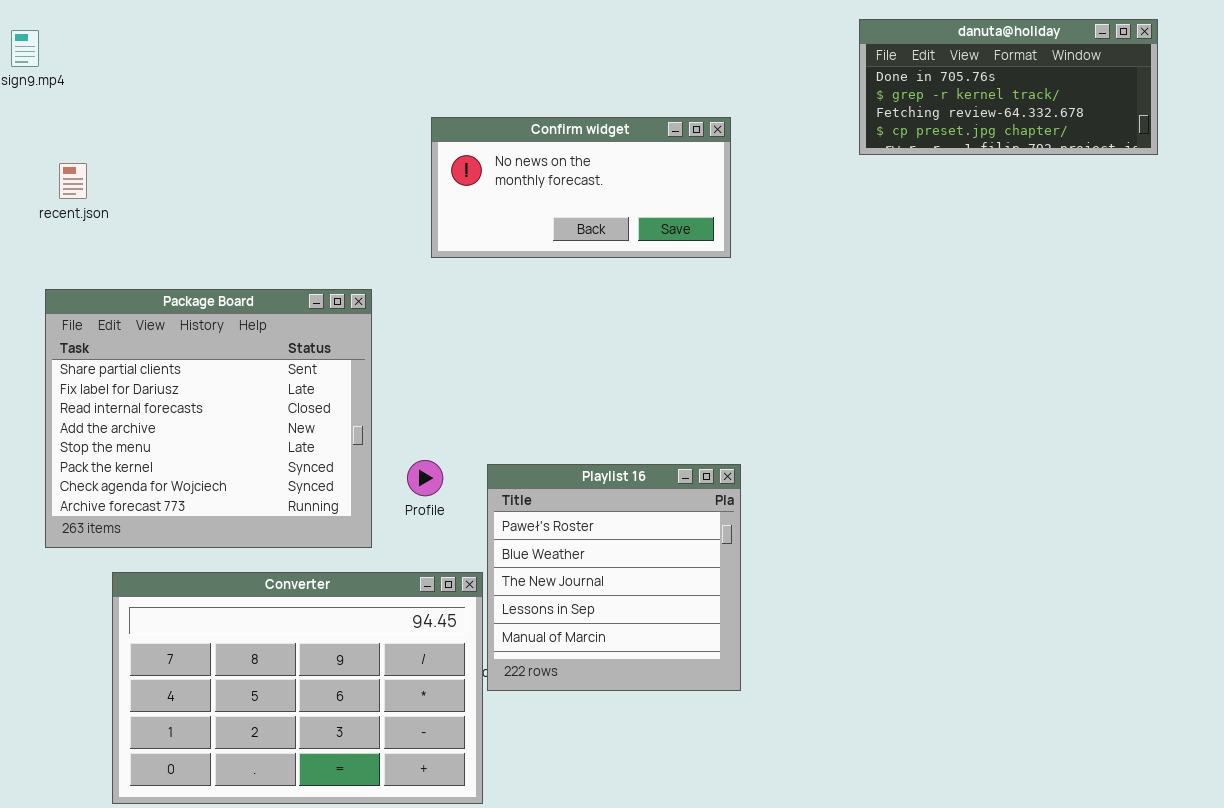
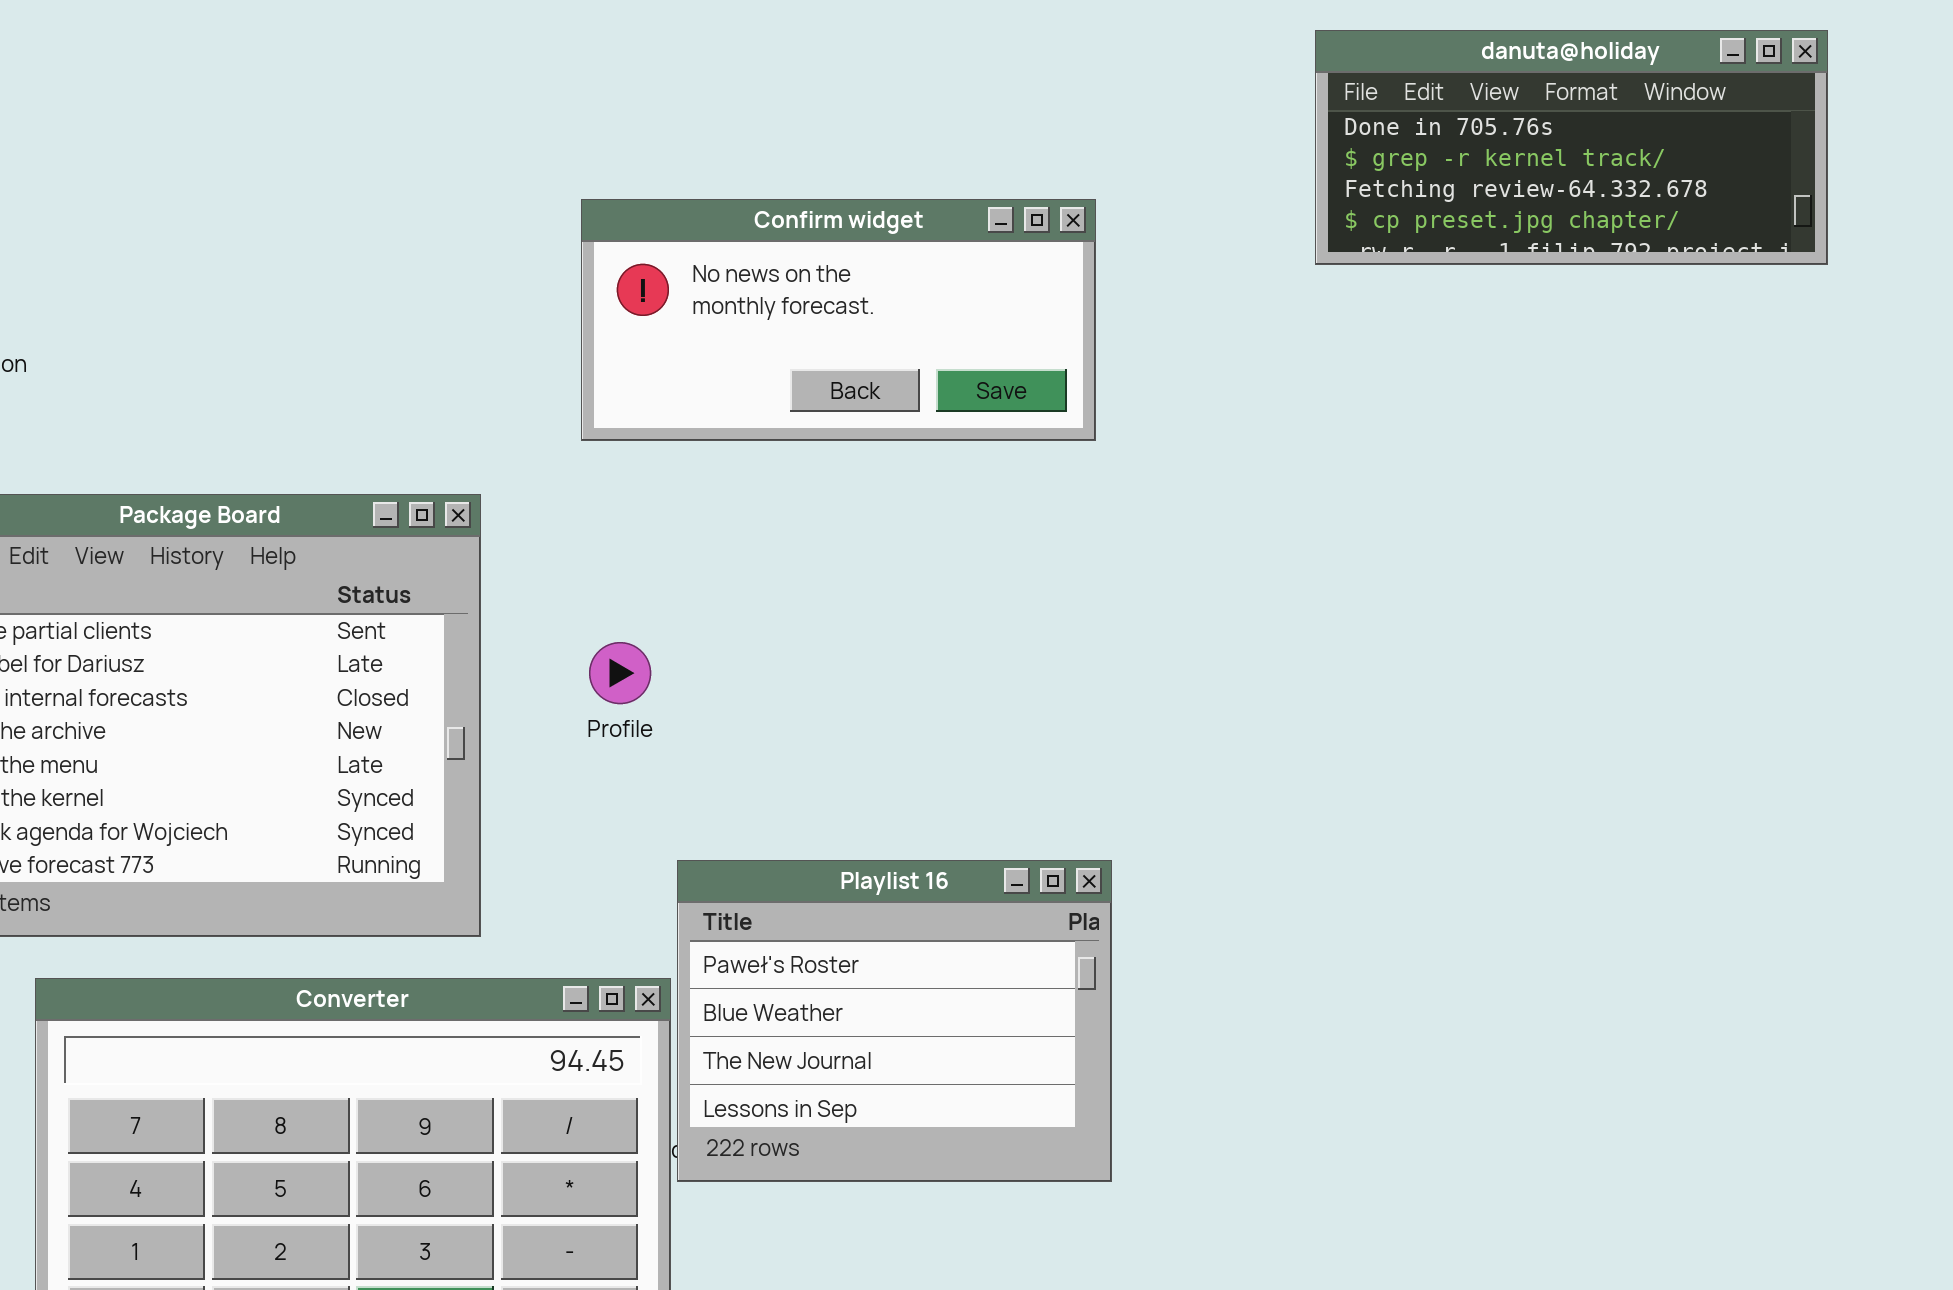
Profile: [407,460,443,496] -> [589,642,651,704], moved
Playlist 16: [487,464,741,691] -> [677,860,1112,1182], resized

